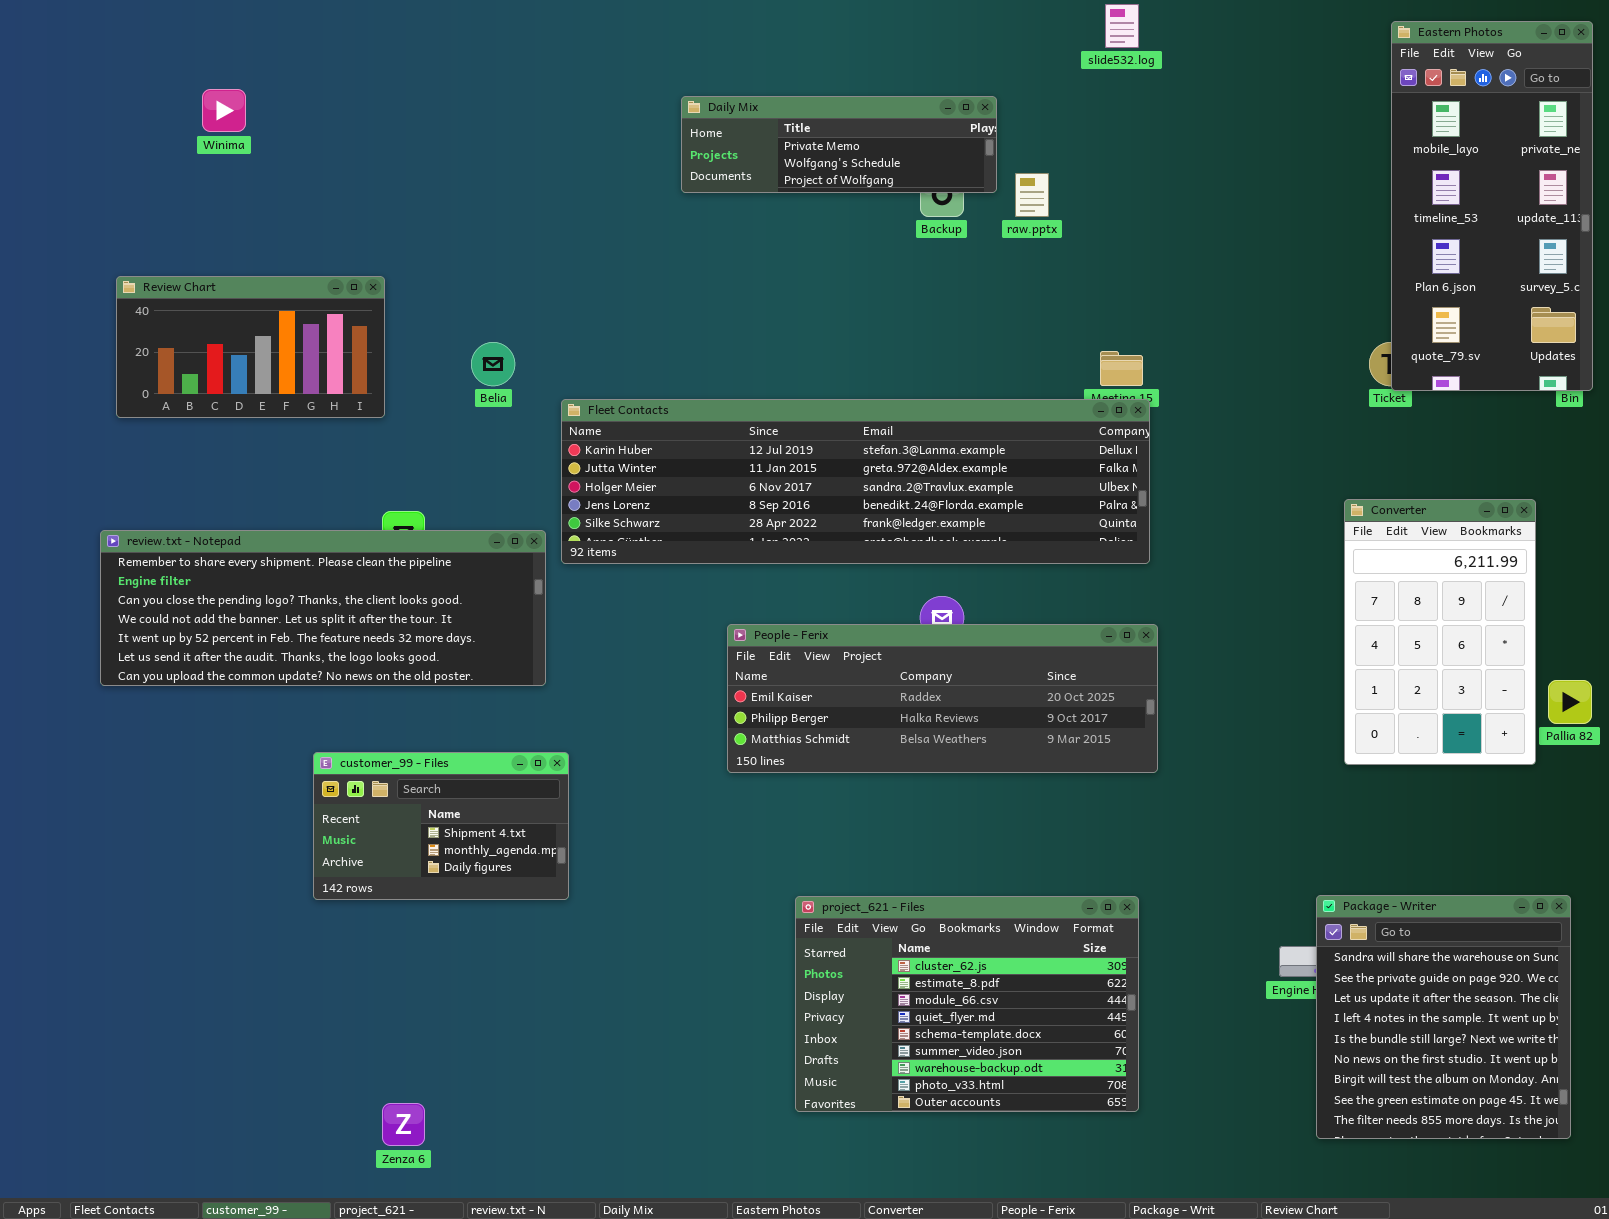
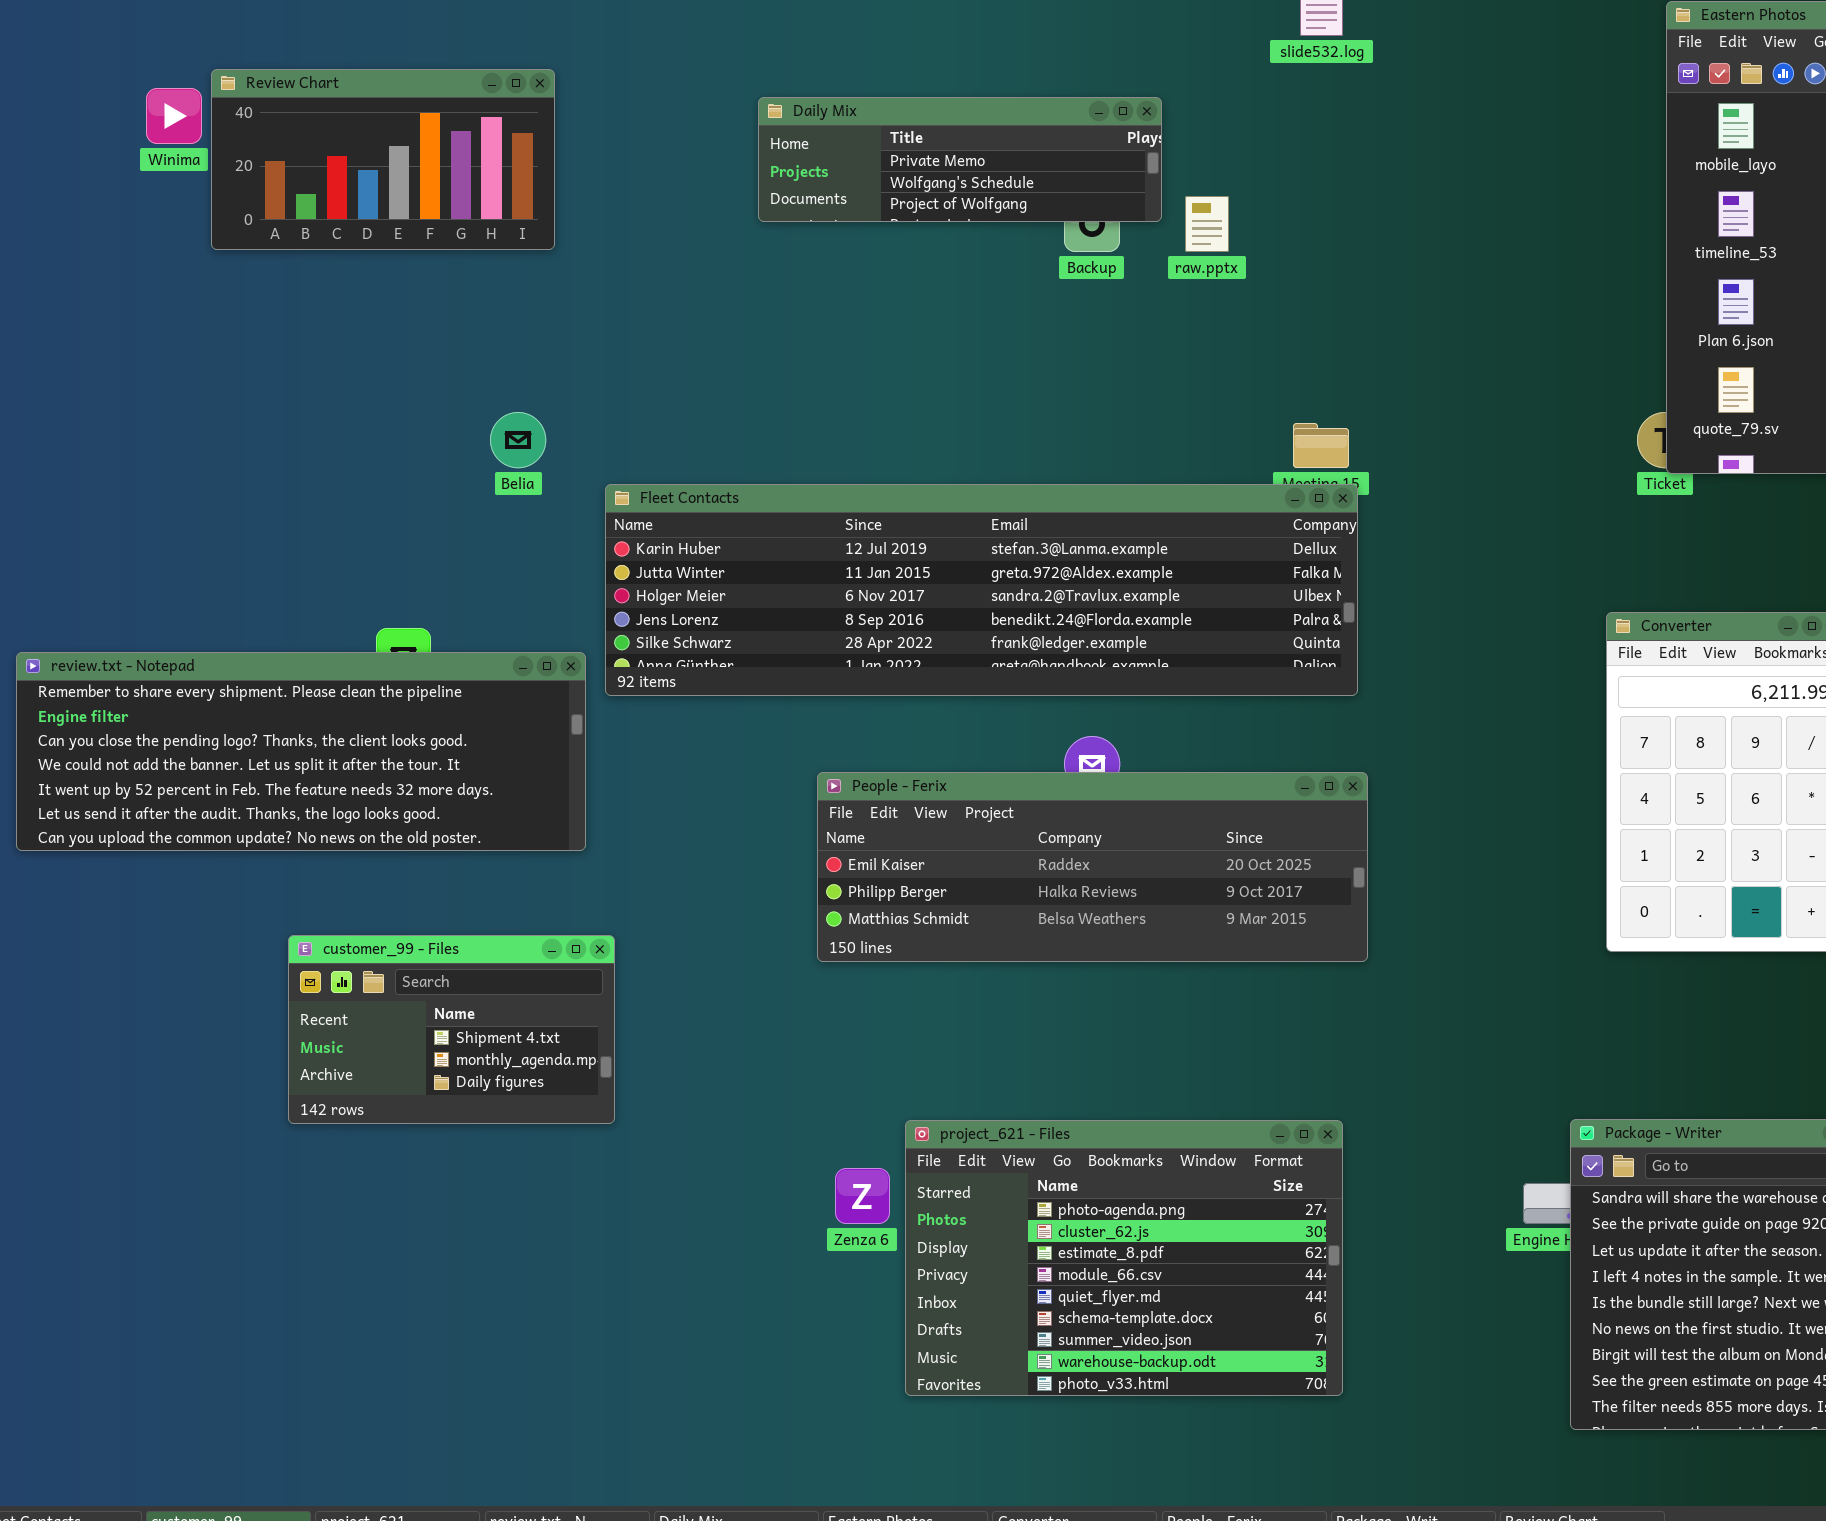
Review Chart: [116,276,385,418] -> [211,69,555,250], moved
project_621 - Files: [795,896,1139,1112] -> [905,1120,1343,1396], scrolled up 1 row
Zenza 6: [382,1103,425,1146] -> [835,1168,890,1224], moved

